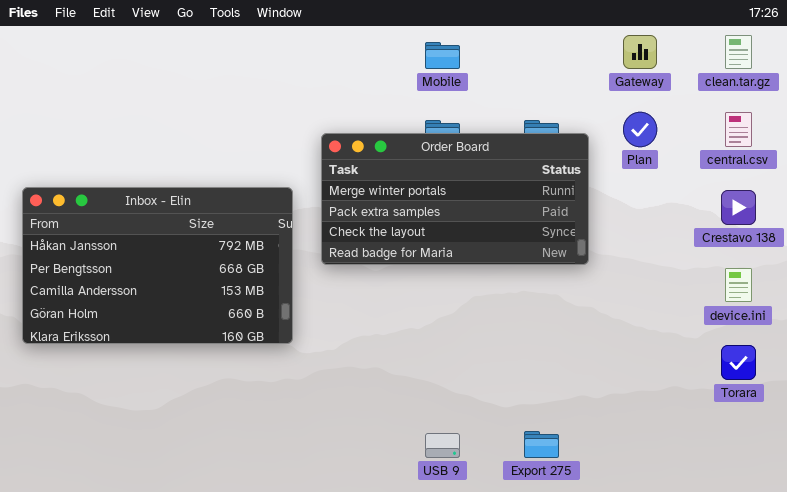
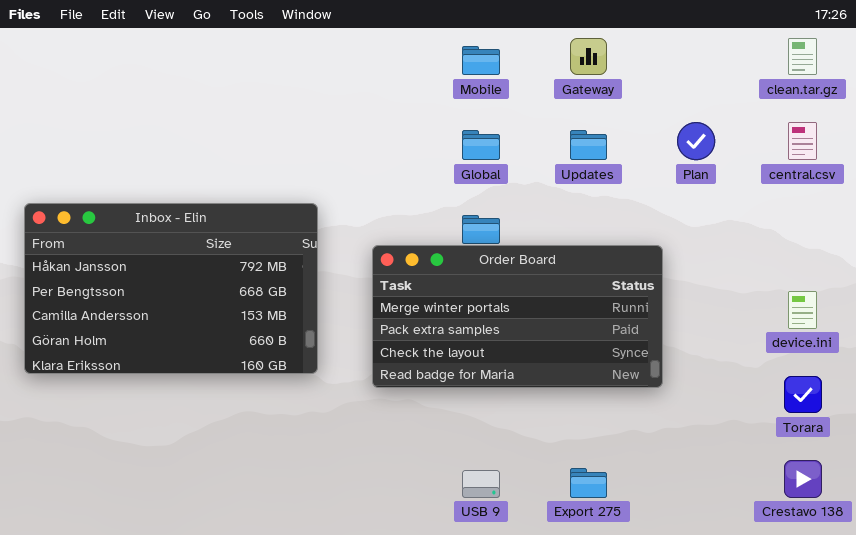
Gateway: [623,35,657,69] -> [570,38,607,75], moved
Order Board: [321,133,589,265] -> [372,245,663,388], moved
Crestavo 138: [721,190,756,225] -> [784,460,822,498], moved

